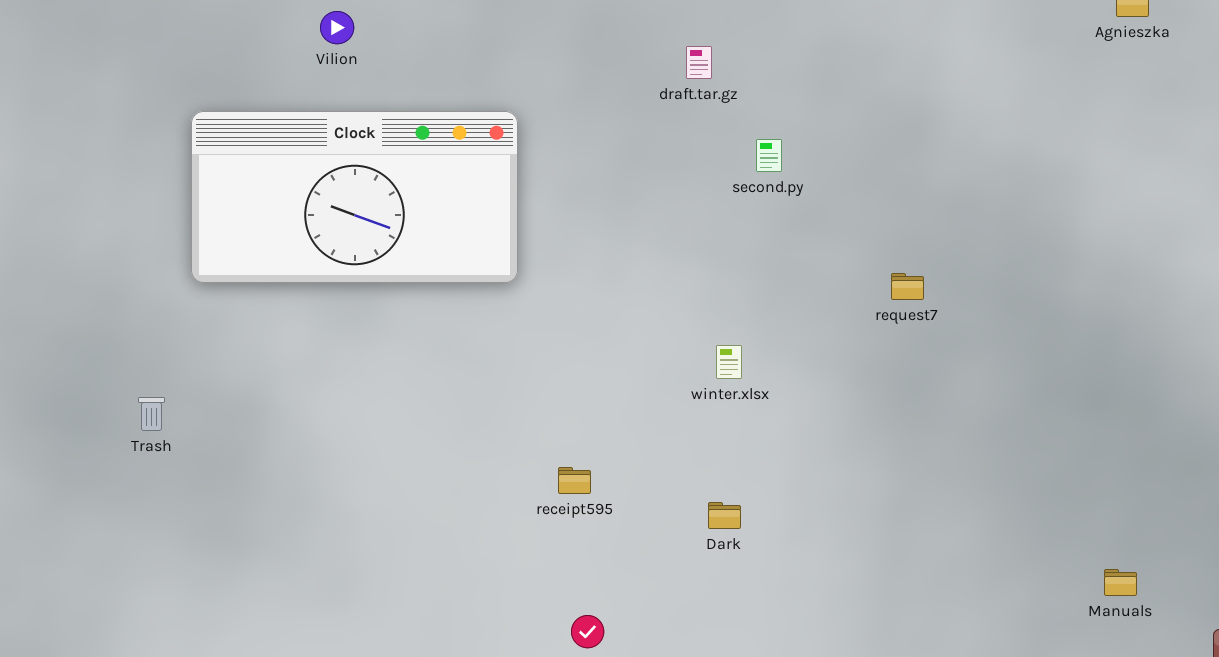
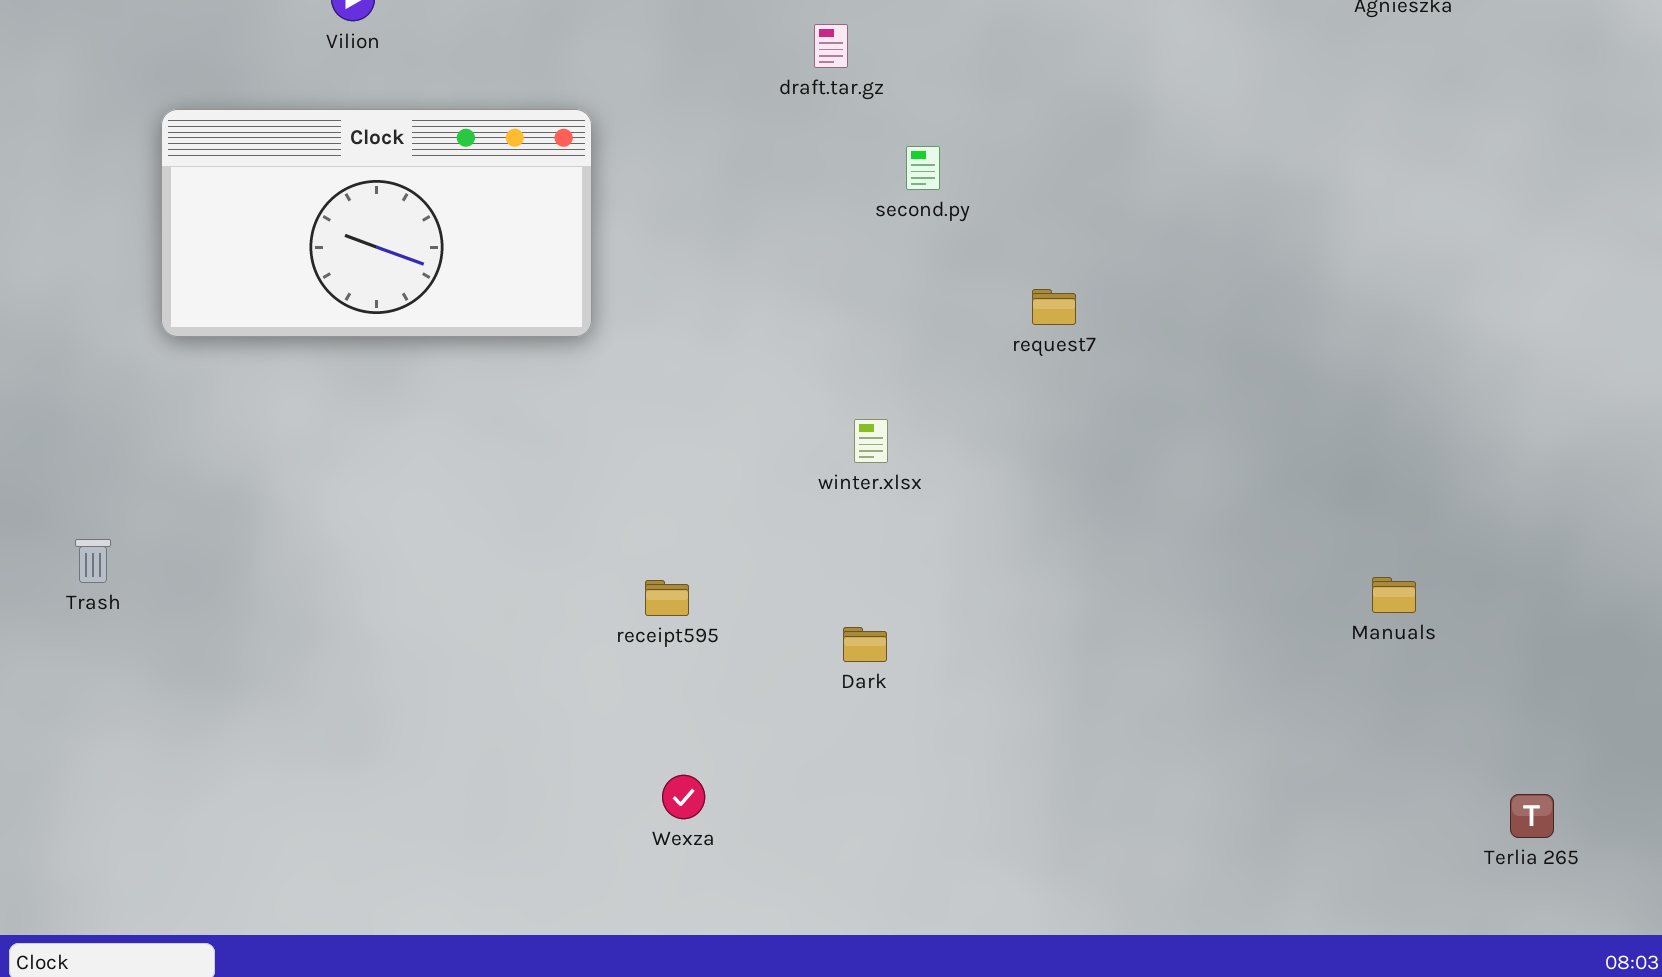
request7: [891,273,924,300] -> [1032,289,1076,325], moved
Trash: [138,397,165,431] -> [75,539,111,583], moved
Manuals: [1104,569,1137,596] -> [1372,577,1416,613], moved

